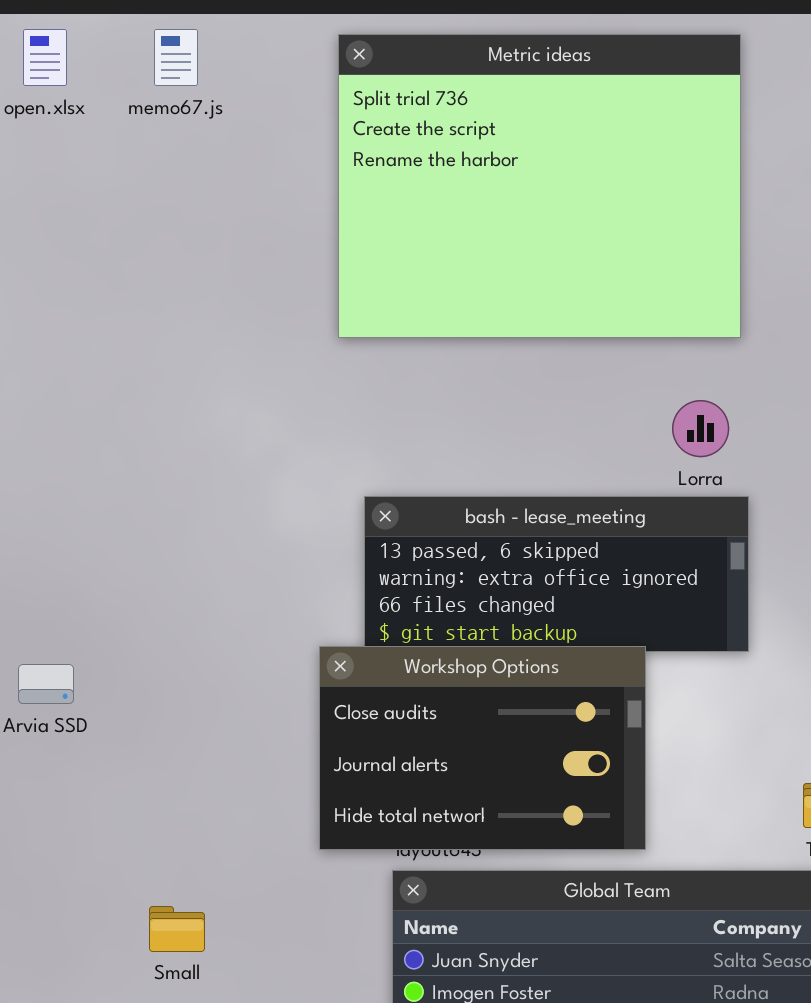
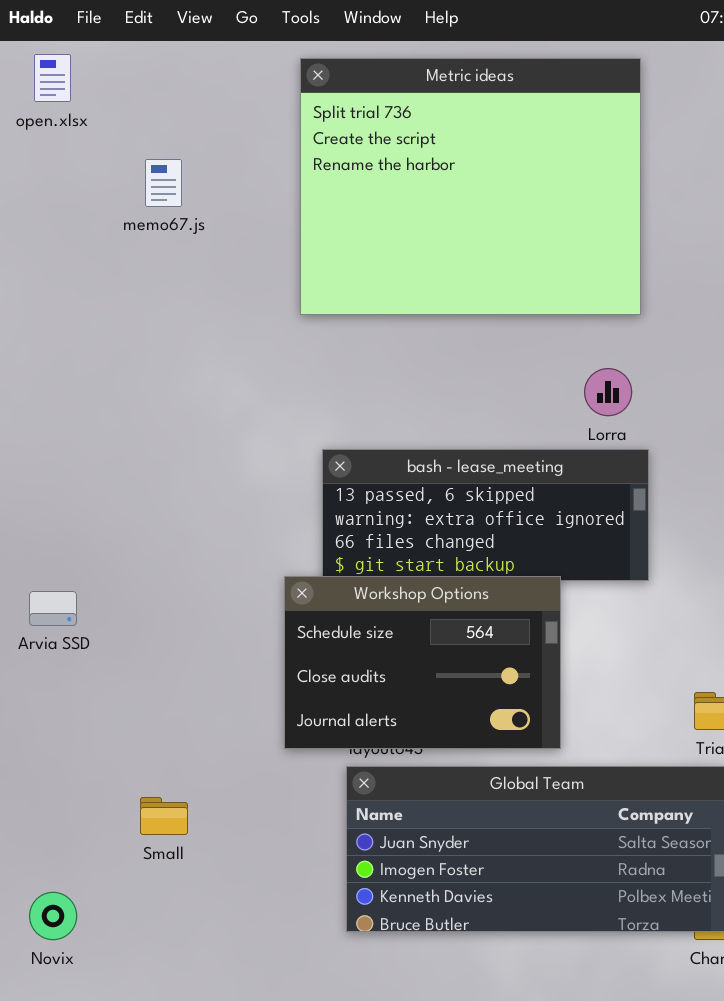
memo67.js: [154,29,198,86] -> [145,159,182,207], moved
Workshop Options: [319,646,646,850] -> [284,576,561,749], scrolled up 1 row

